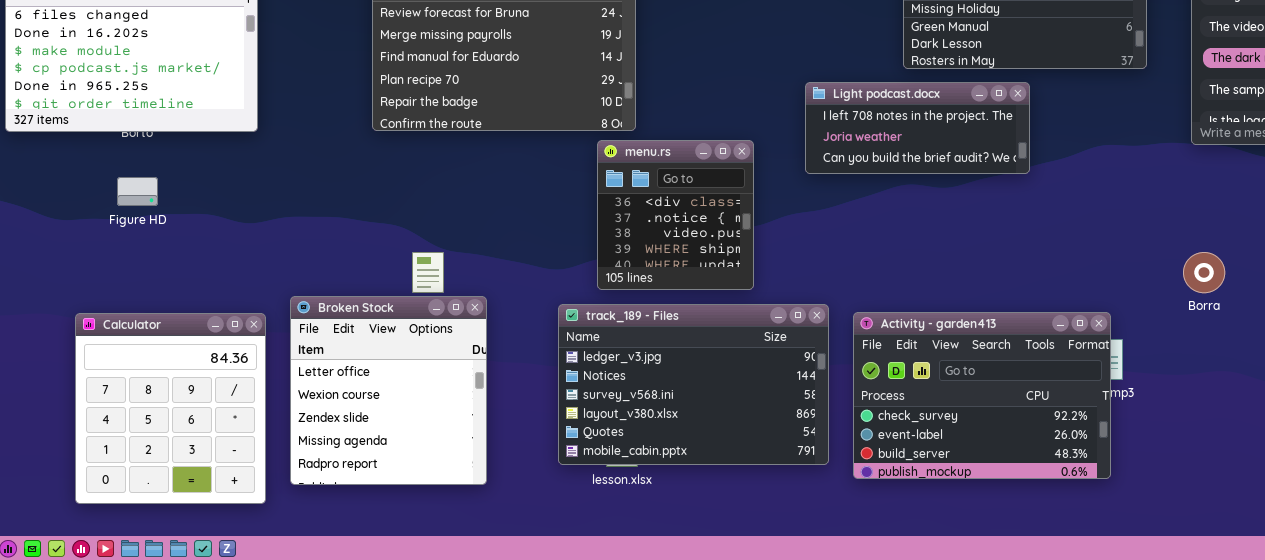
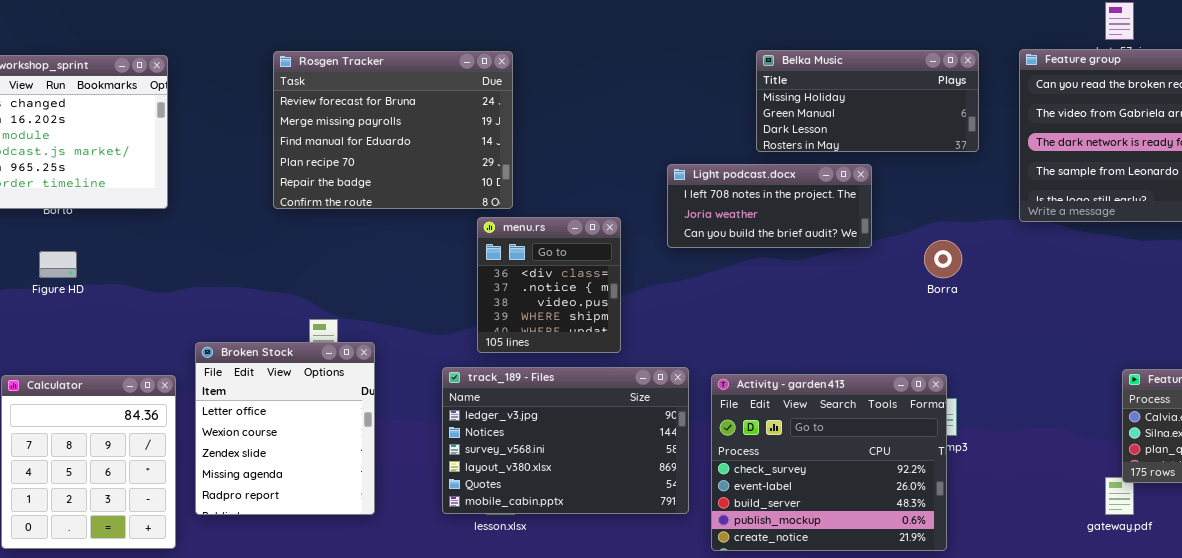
Borra: [1183,252,1225,293] -> [924,240,962,278], moved
Broken Stock: [290,296,487,485] -> [195,342,375,515], moved
Activity - garden413: [853,312,1111,479] -> [711,374,947,551], resized

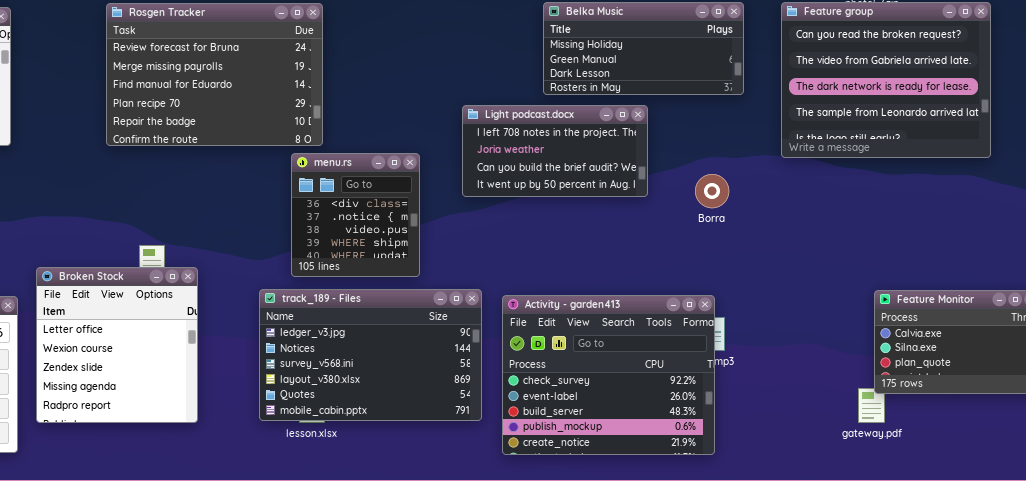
Light podcast.docx: [667,164,872,248] -> [462,105,648,197], resized

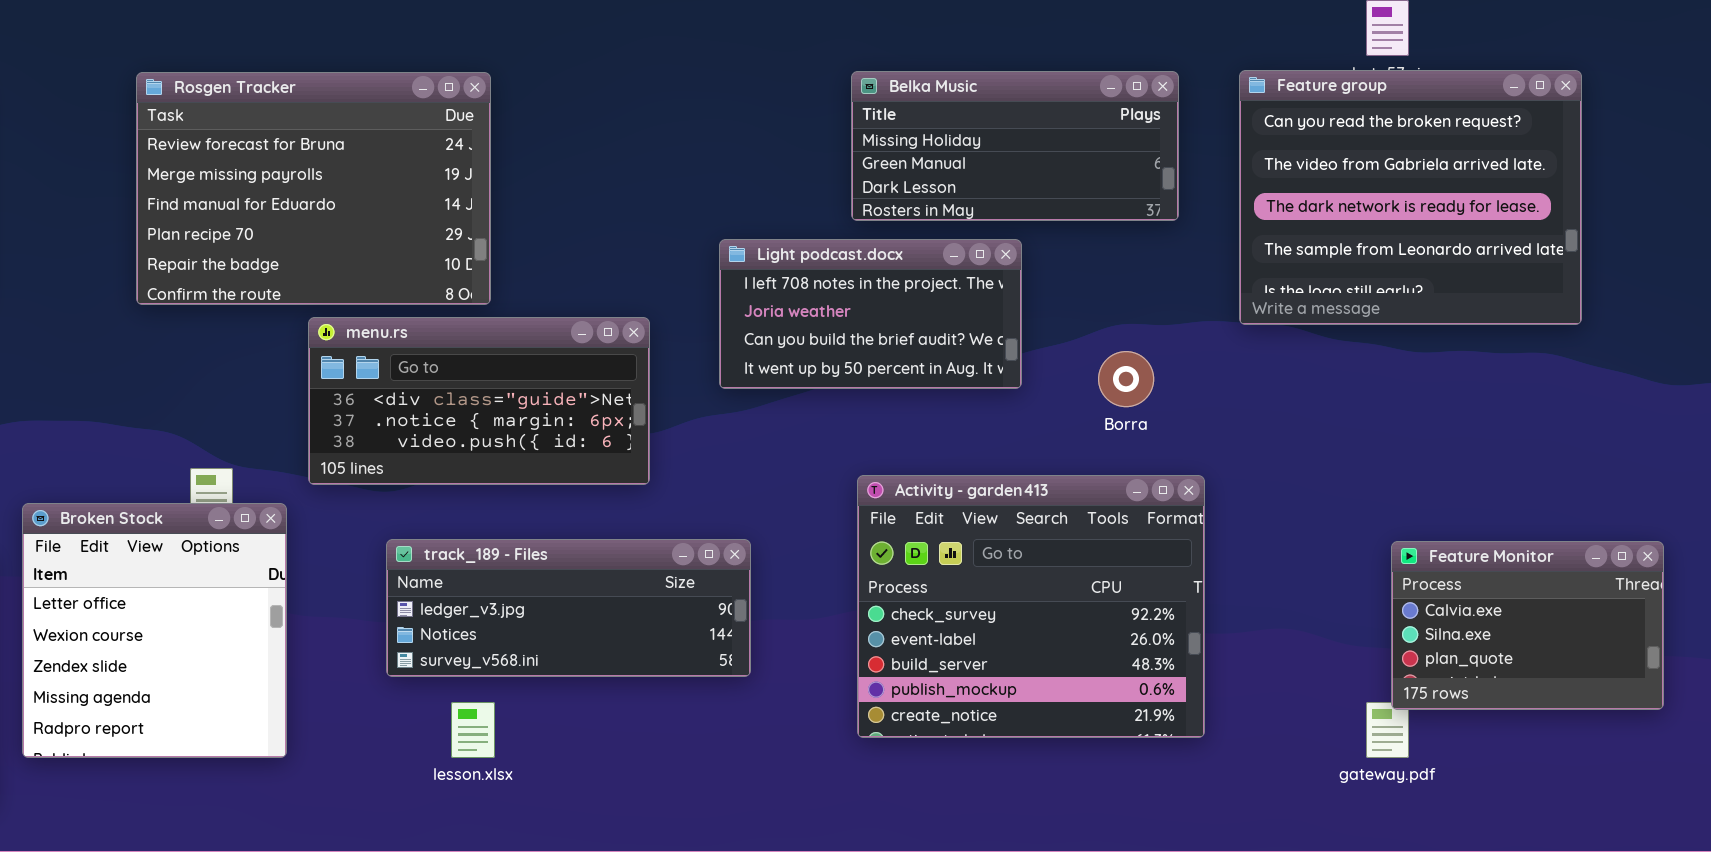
menu.rs: [291,153,420,277] -> [308,317,650,485], resized
track_189 - Files: [259,289,482,421] -> [386,539,751,677], resized
Activity - garden413: [502,295,715,455] -> [857,475,1205,738], moved

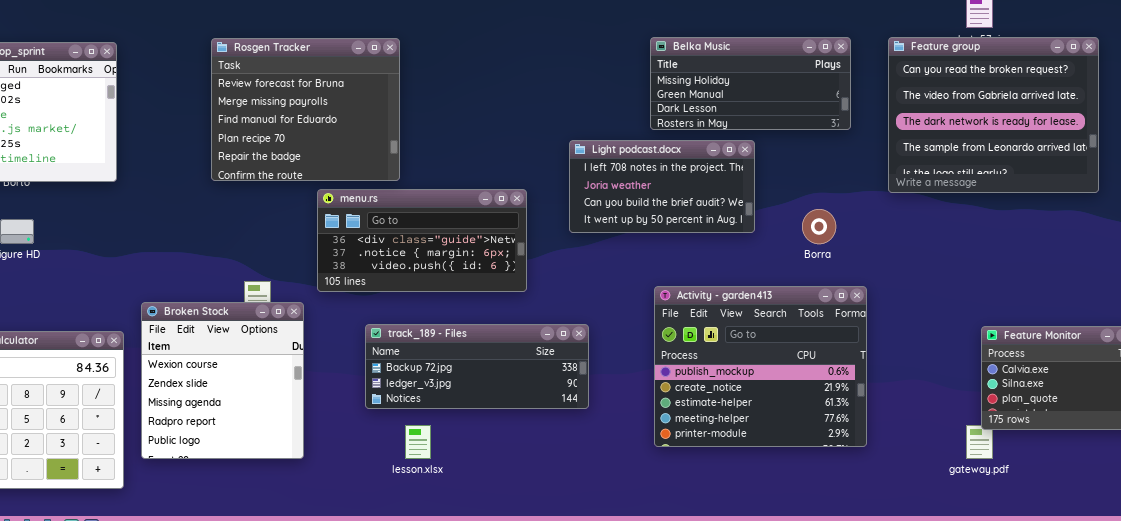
Rosgen Tracker: [136,72,491,305] -> [211,38,400,181], resized
Activity - garden413: [857,475,1205,738] -> [654,286,867,447], scrolled down 3 rows
Broken Stock: [22,503,287,758] -> [141,302,304,459], scrolled down 1 row
track_189 - Files: [386,539,751,677] -> [365,324,589,409], scrolled up 1 row

